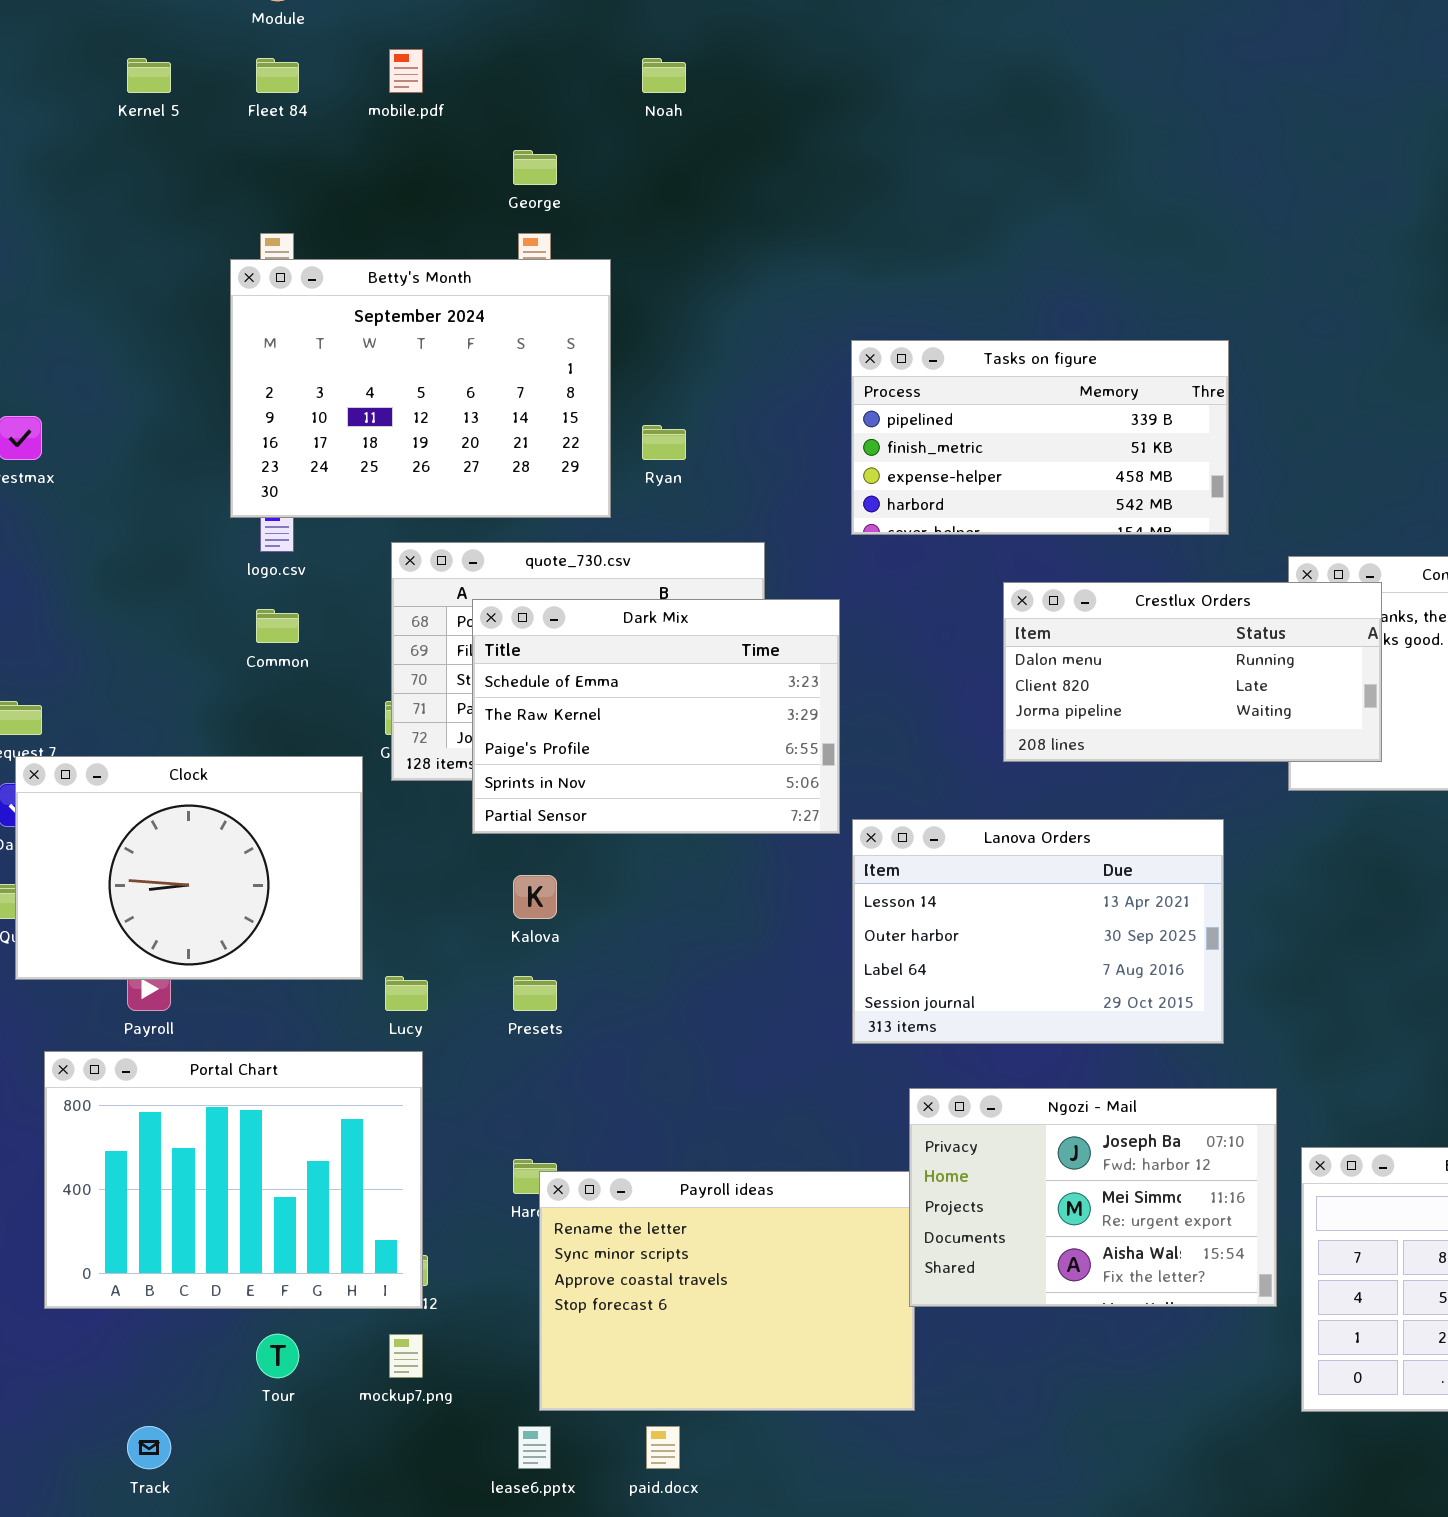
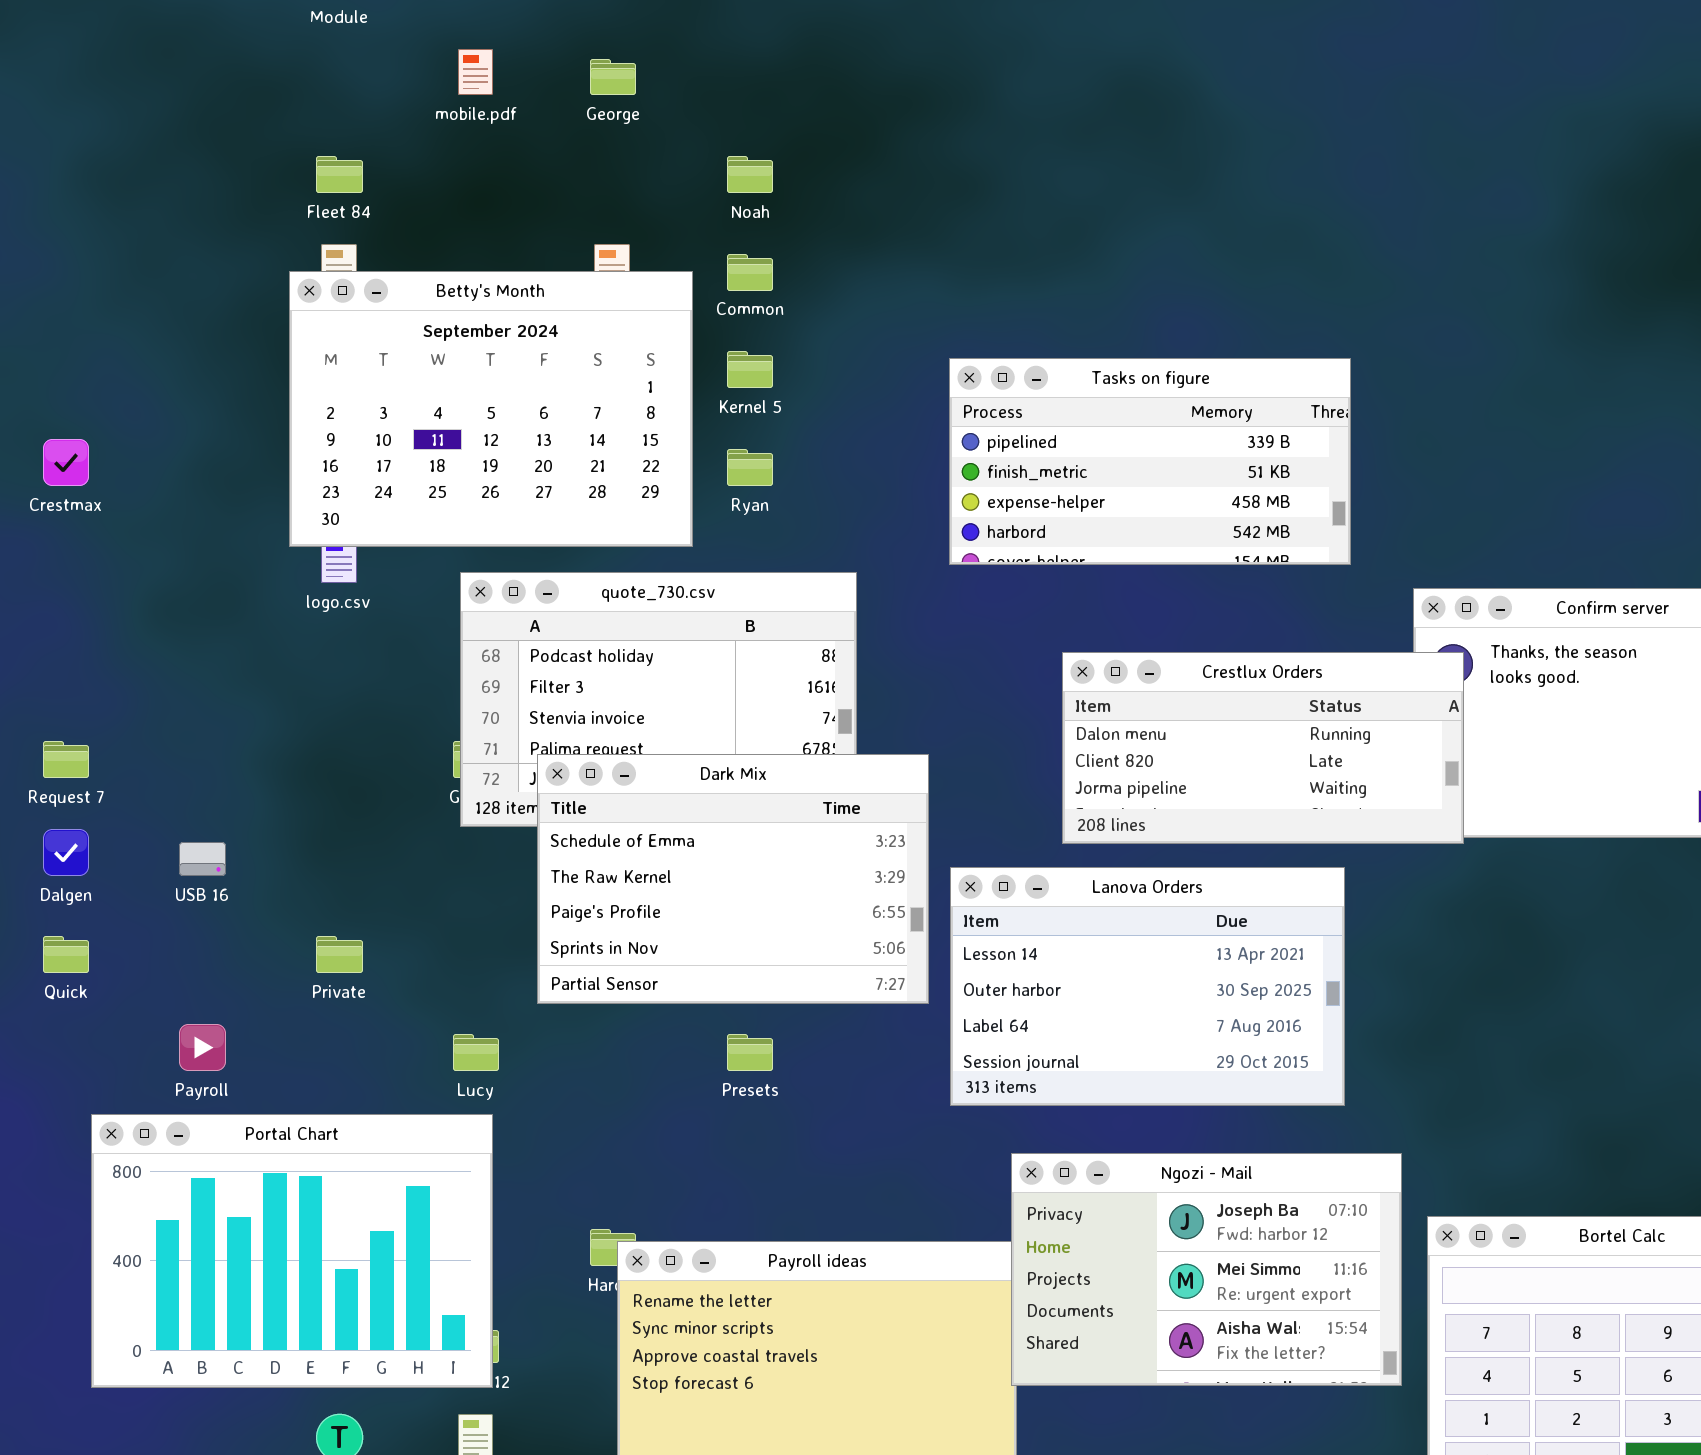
Kernel 5: [127,58,171,93] -> [727,351,773,388], moved
Fleet 84: [256,58,299,93] -> [316,156,363,193], moved
Noah: [642,58,686,93] -> [727,156,773,193], moved
George: [513,150,557,185] -> [590,59,636,95], moved
Crestlux Orders: [1003,582,1382,762] -> [1062,652,1464,844], moved
Dark Mix: [472,599,840,834] -> [537,754,929,1004], moved
Common: [256,609,299,643] -> [727,254,773,291], moved
Clock: [15,756,363,980] -> none, closed
Presets: [513,976,557,1011] -> [727,1034,773,1071], moved

